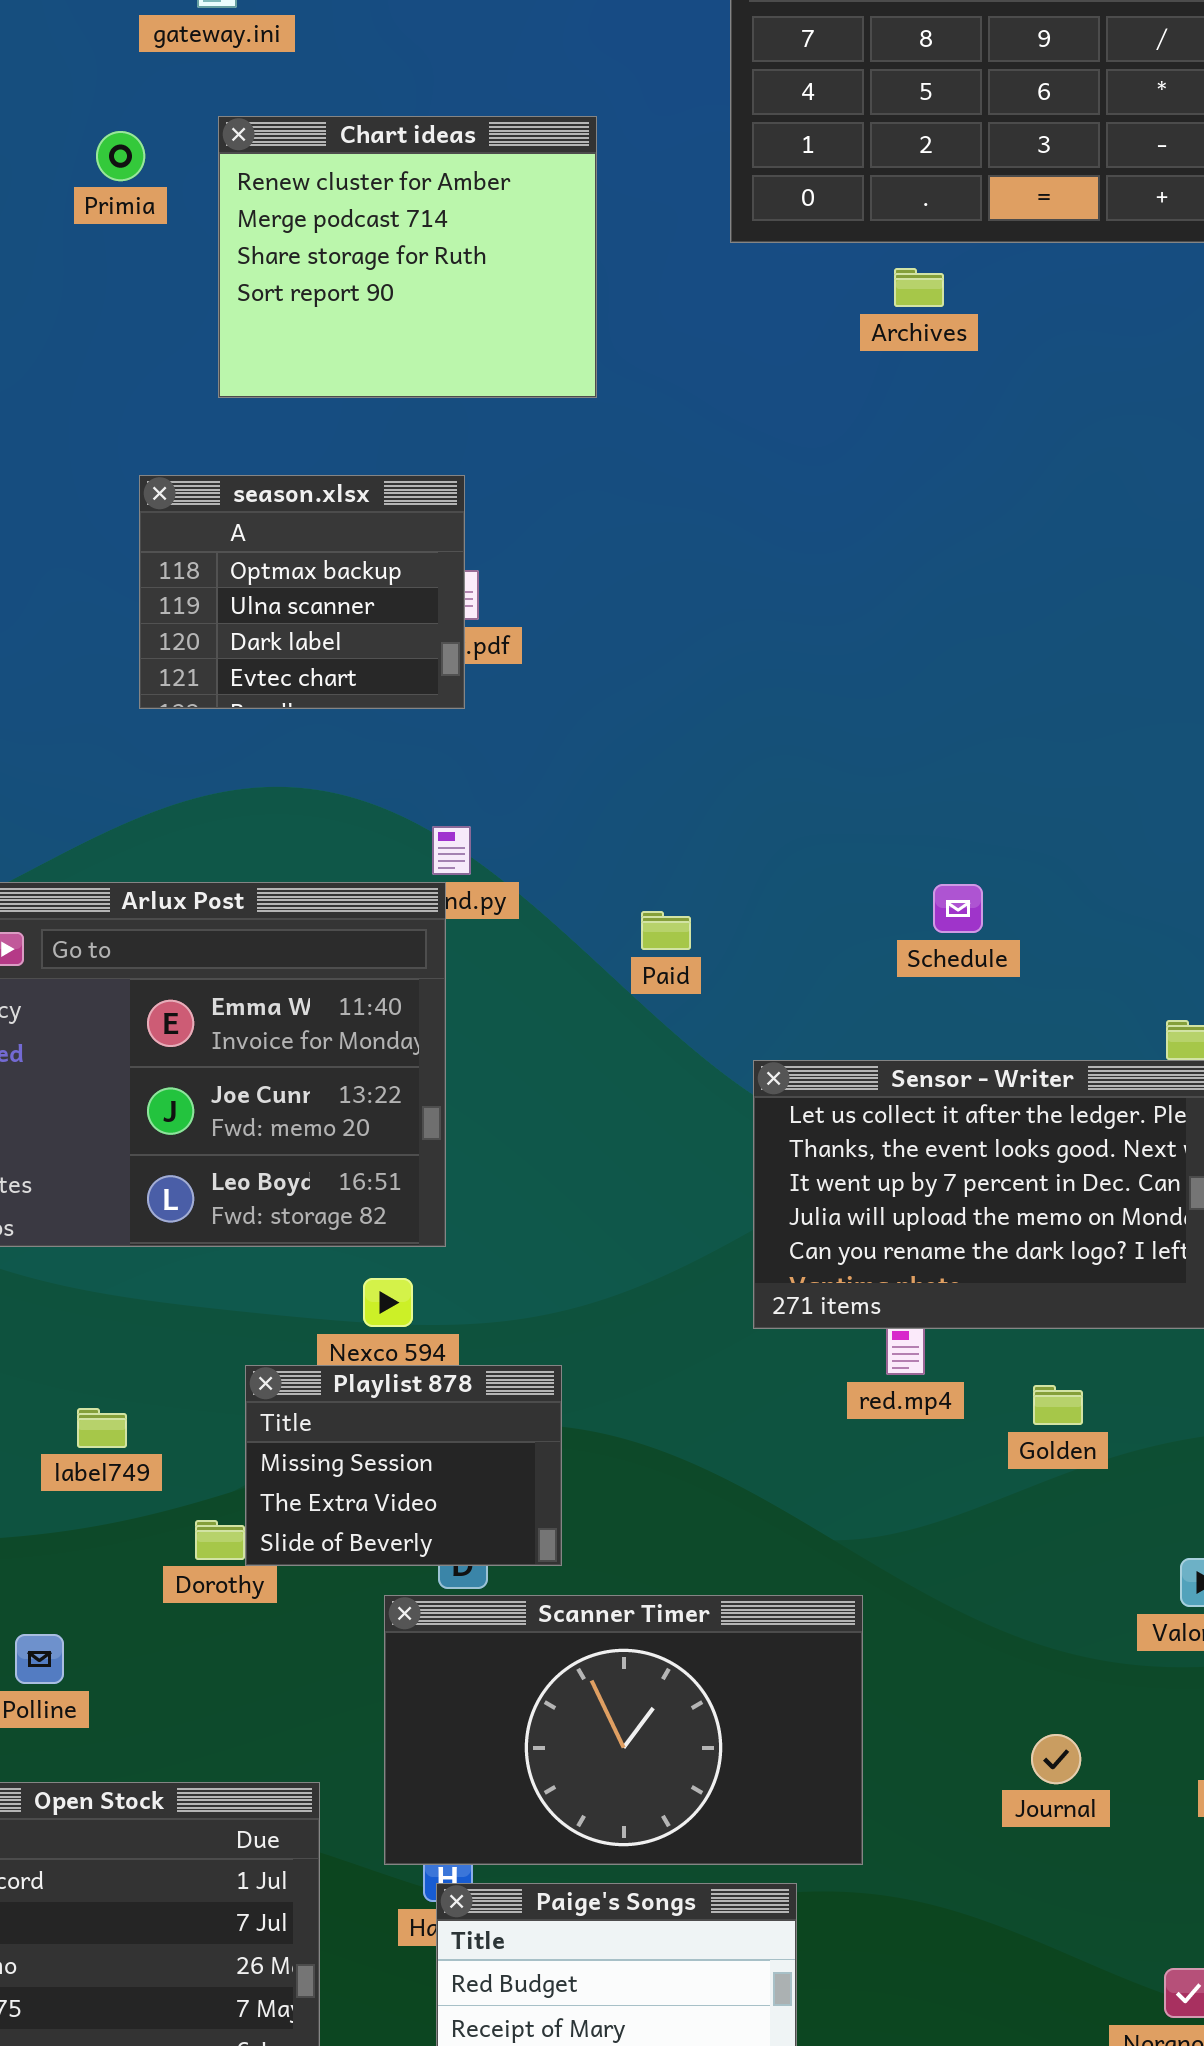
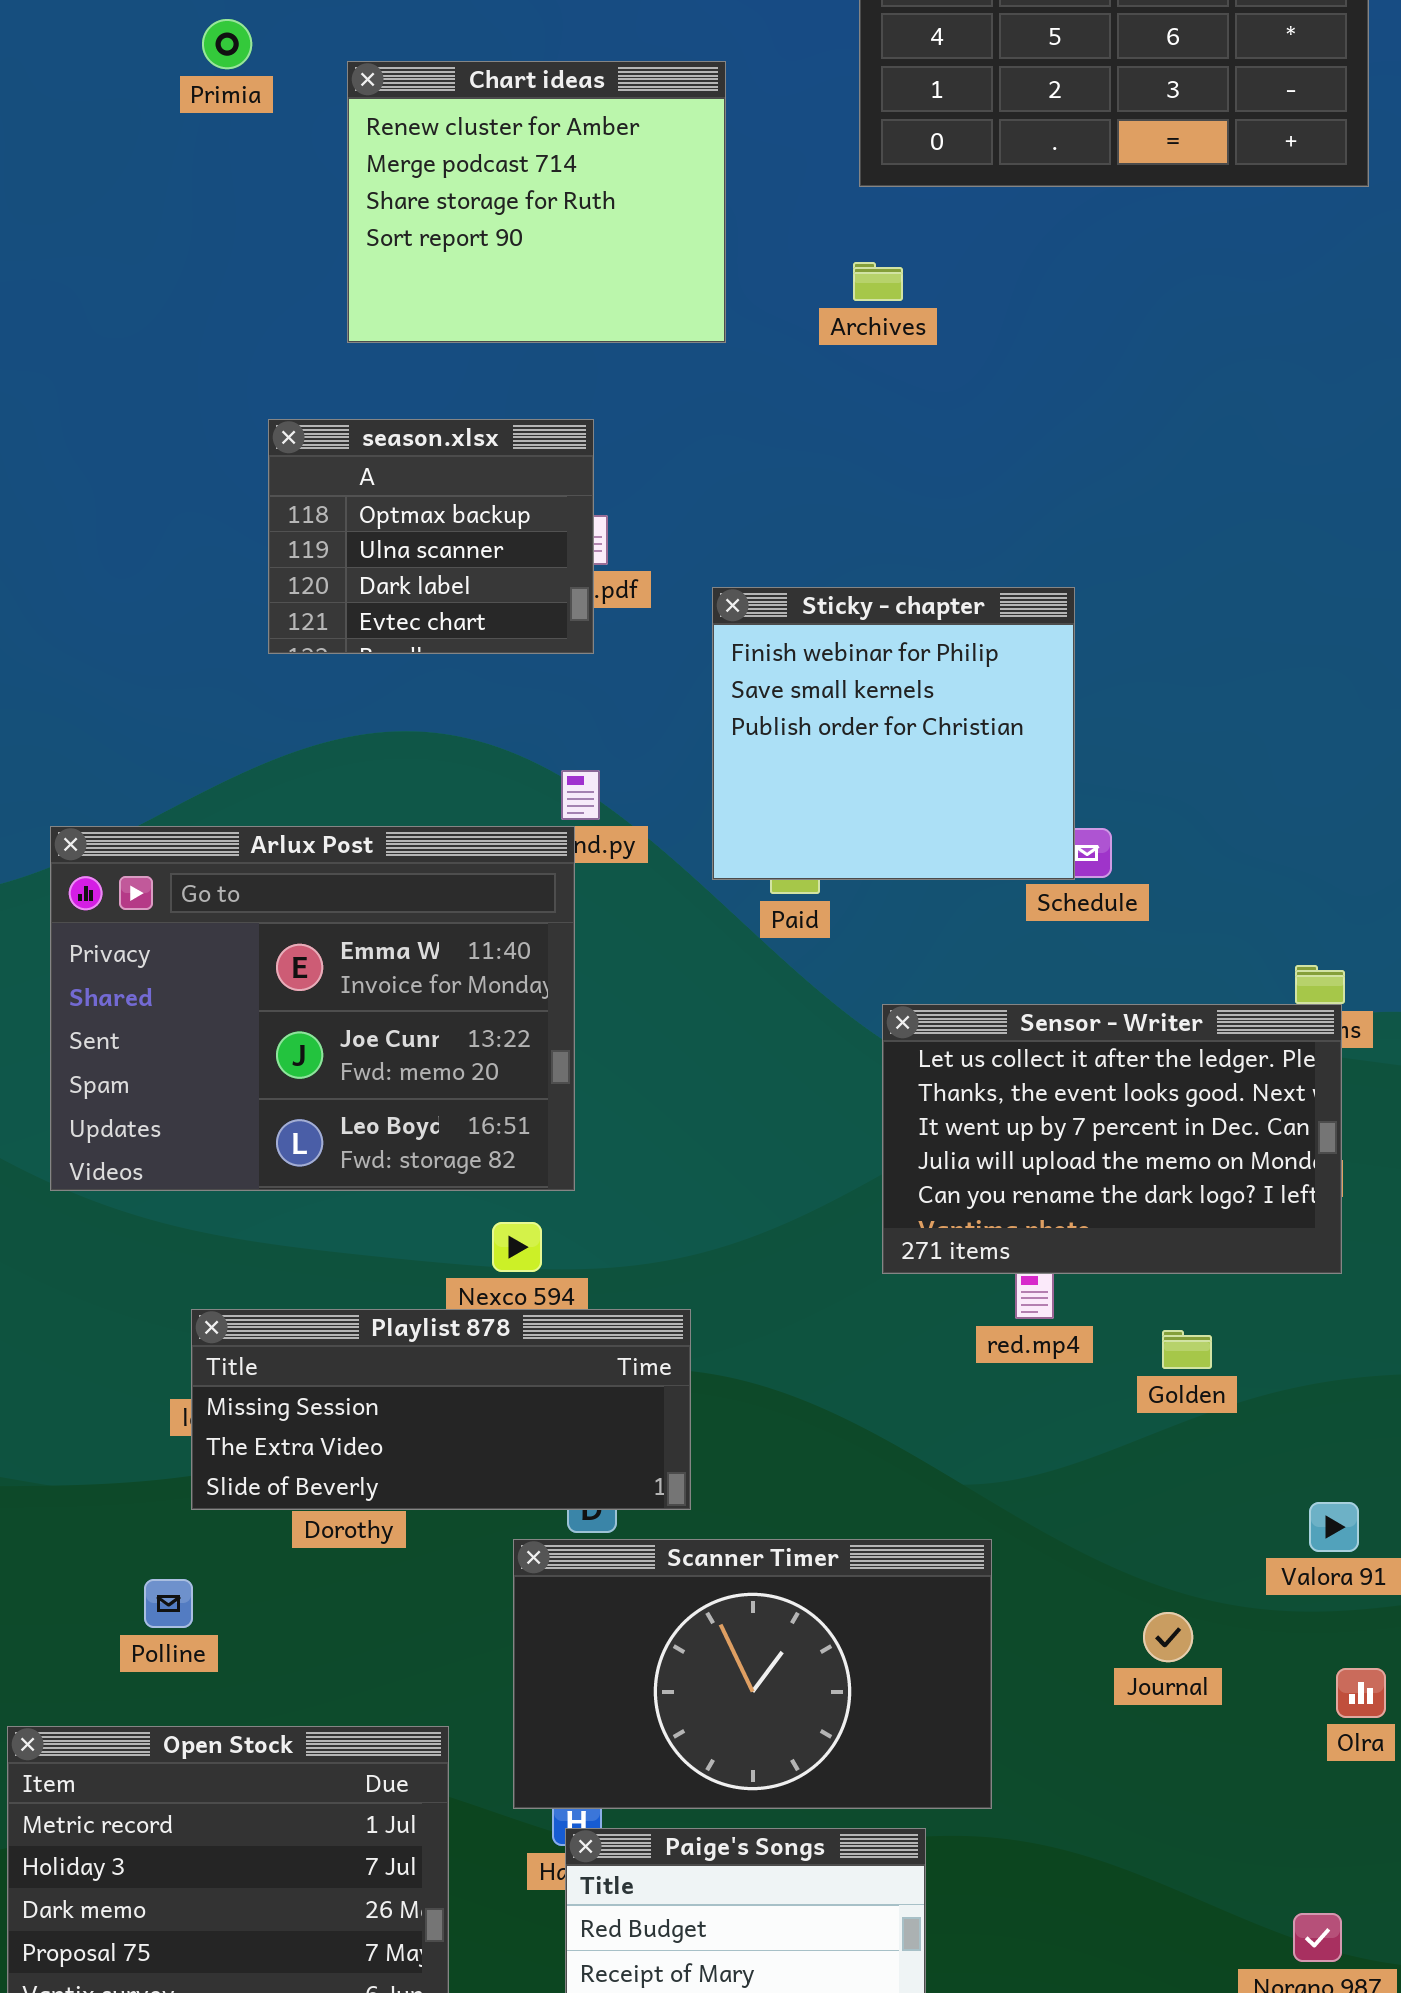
Primia: [96,131,145,181] -> [202,19,252,69], moved
Archives: [894,268,944,307] -> [853,262,903,301], moved
Sticky - chapter: none -> [712,587,1075,880], opened
Playlist 878: [245,1365,562,1566] -> [191,1309,691,1510], resized
Journal: [1031,1734,1081,1784] -> [1143,1612,1193,1662], moved

